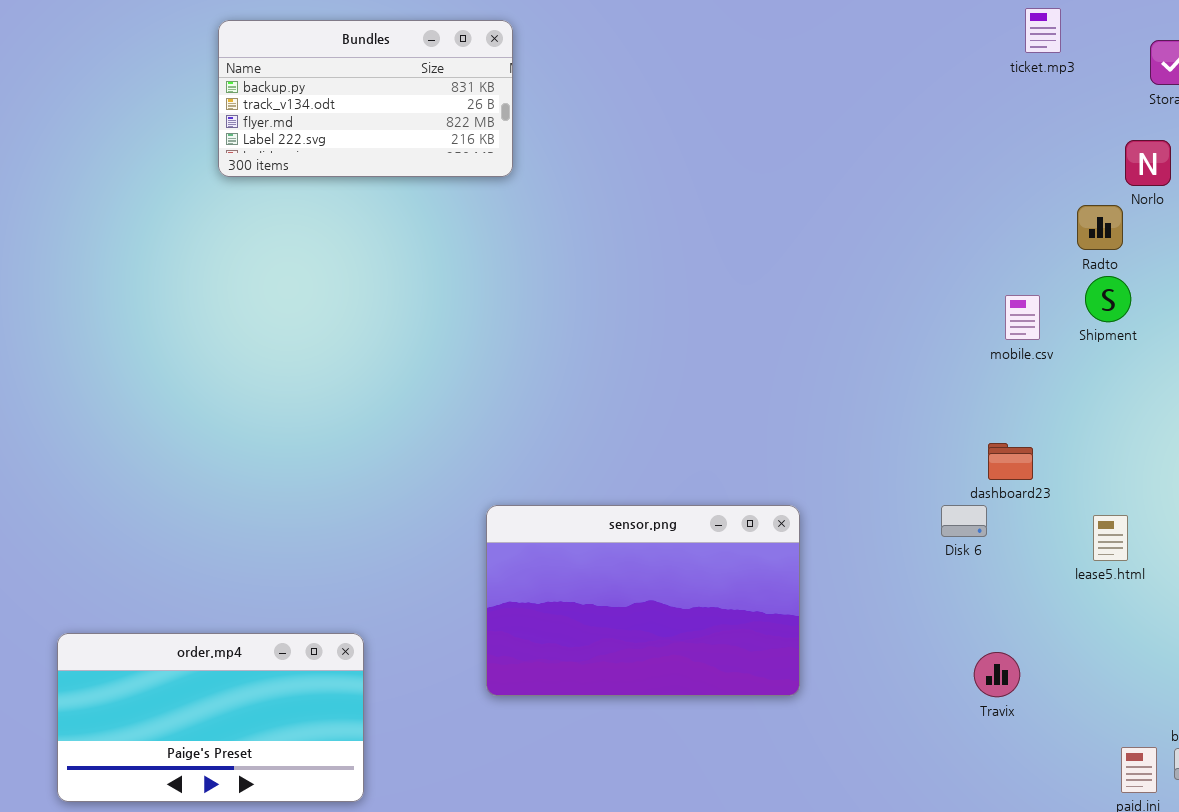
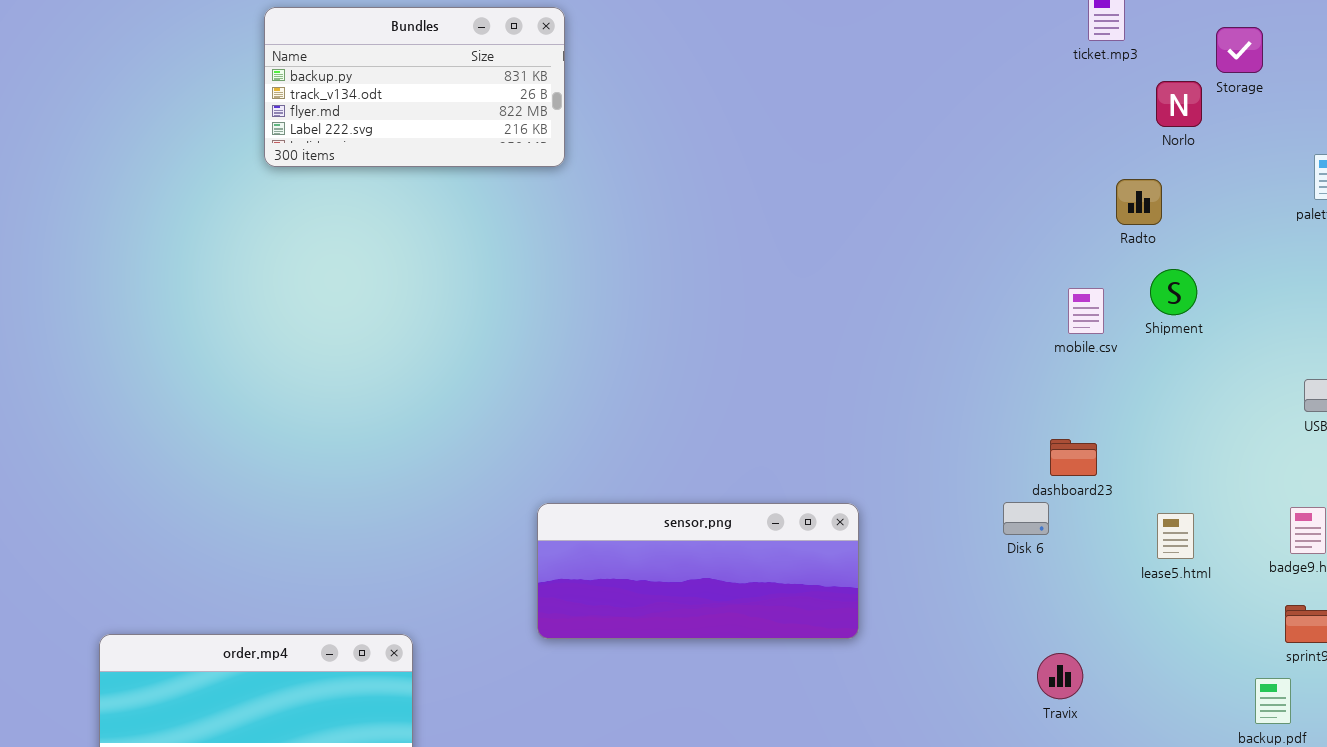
Norlo: [1125,140,1171,186] -> [1156,81,1202,127], moved
Radto: [1077,205,1123,250] -> [1116,179,1162,225], moved
sensor.png: [486,505,800,696] -> [537,503,859,639], resized

